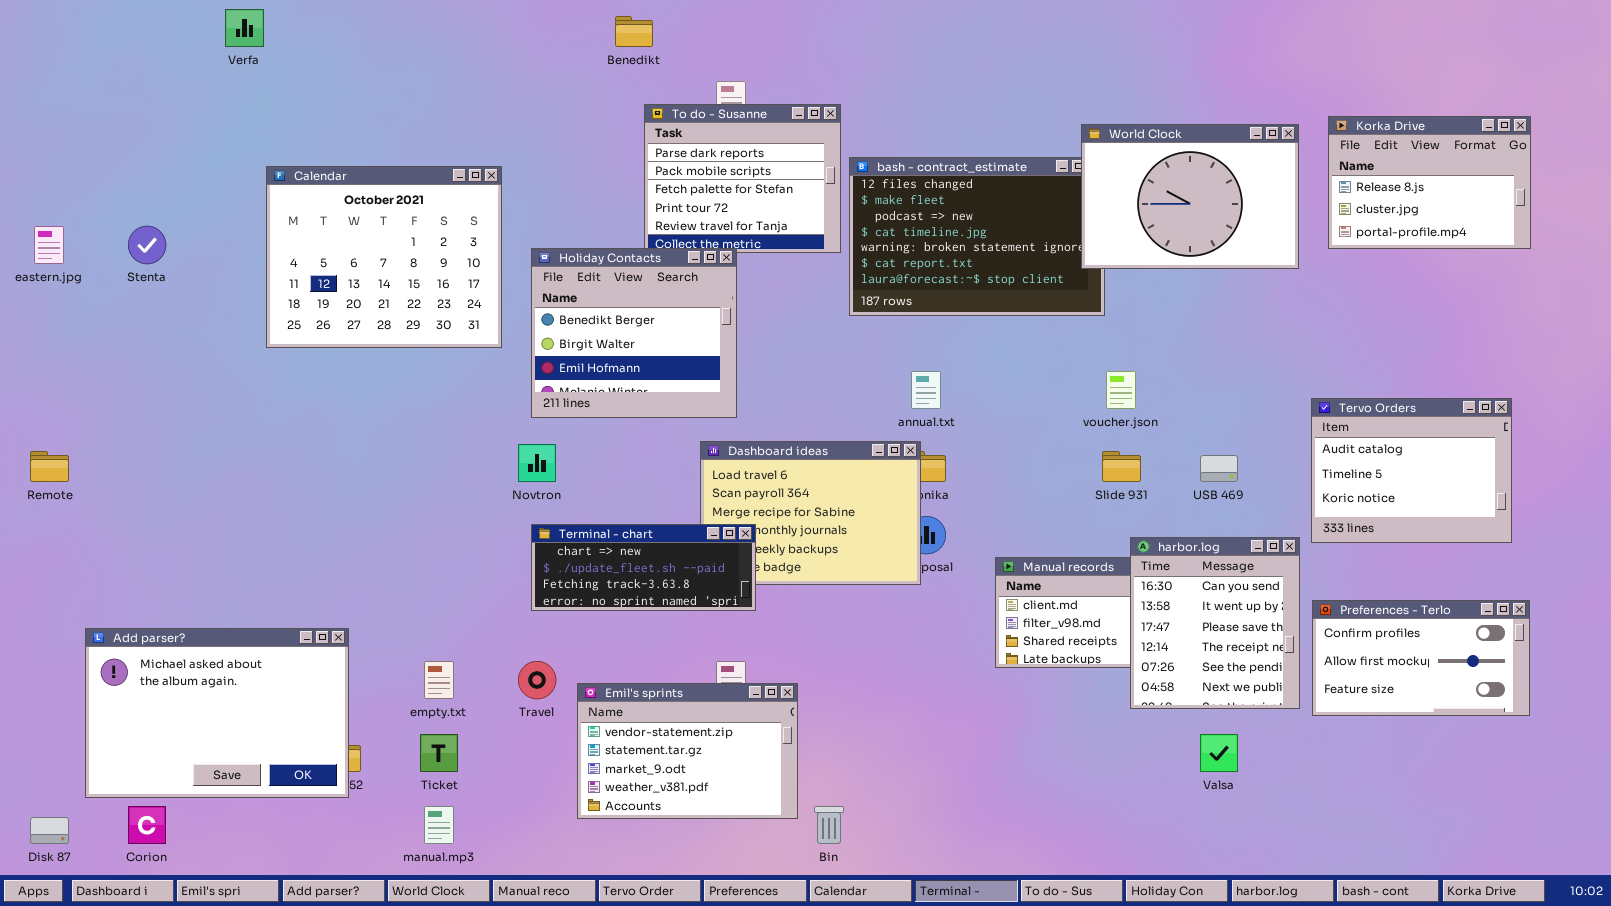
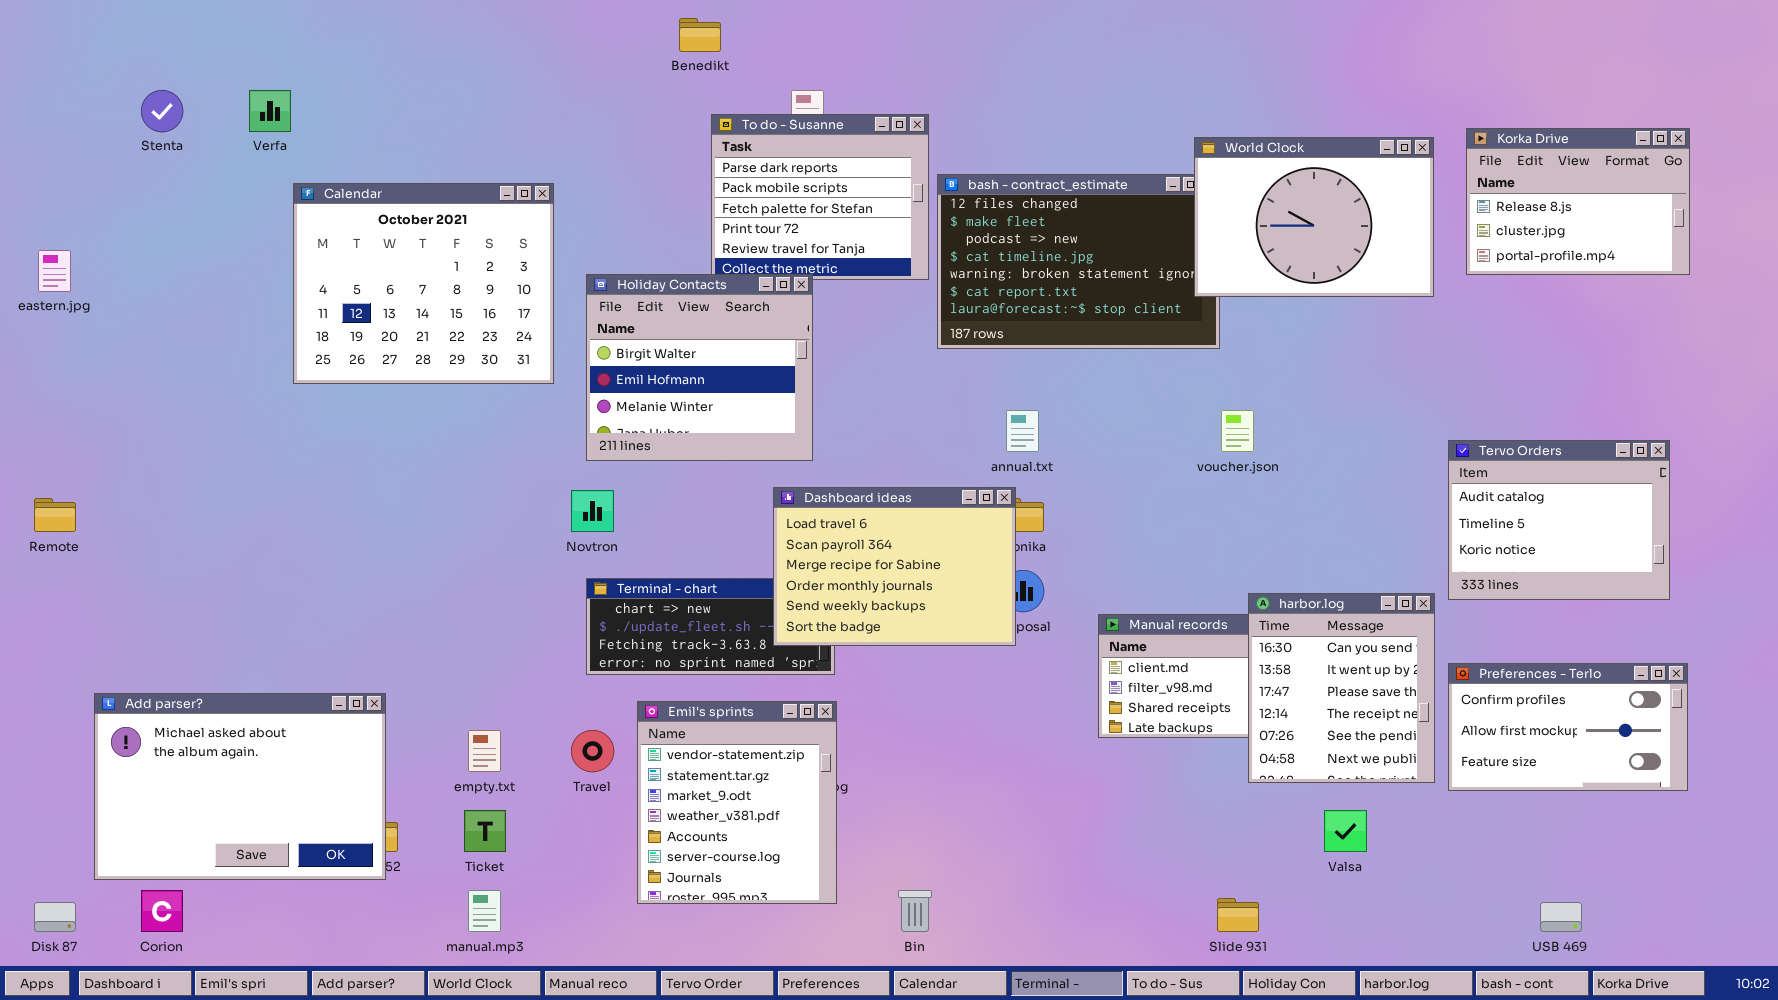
Verfa: [225,9,264,47] -> [249,90,291,132], moved
Stenta: [128,226,166,264] -> [141,90,183,132], moved
Holiday Contacts: [531,248,737,418] -> [586,274,813,461], scrolled down 1 row
Dashboard ideas: [700,441,921,585] -> [773,487,1016,646], raised
Slide 931: [1102,451,1141,482] -> [1217,898,1259,932], moved
USB 469: [1200,455,1238,482] -> [1540,902,1582,932], moved
Emil's sprints: [577,683,798,819] -> [637,701,837,904], resized

